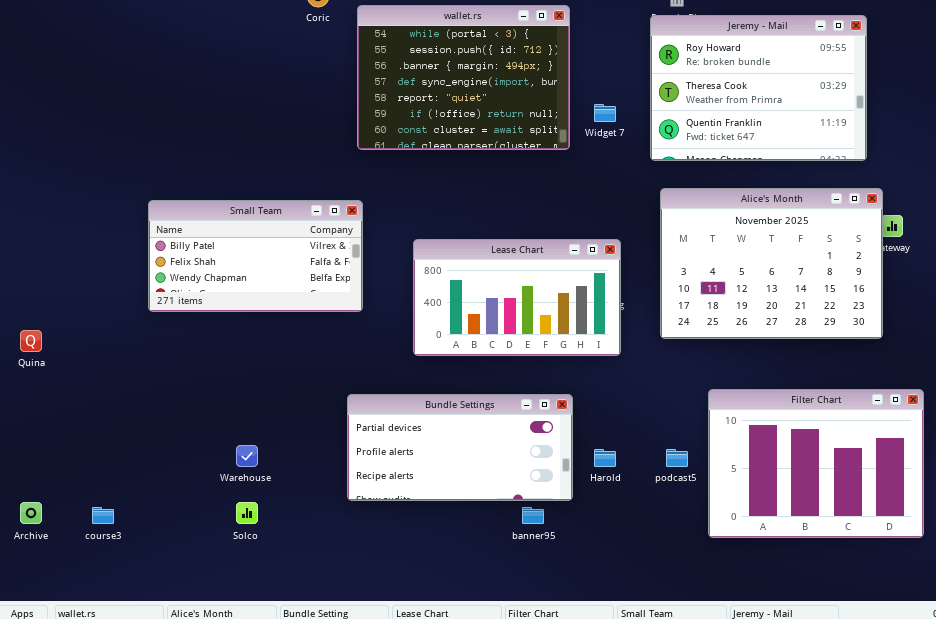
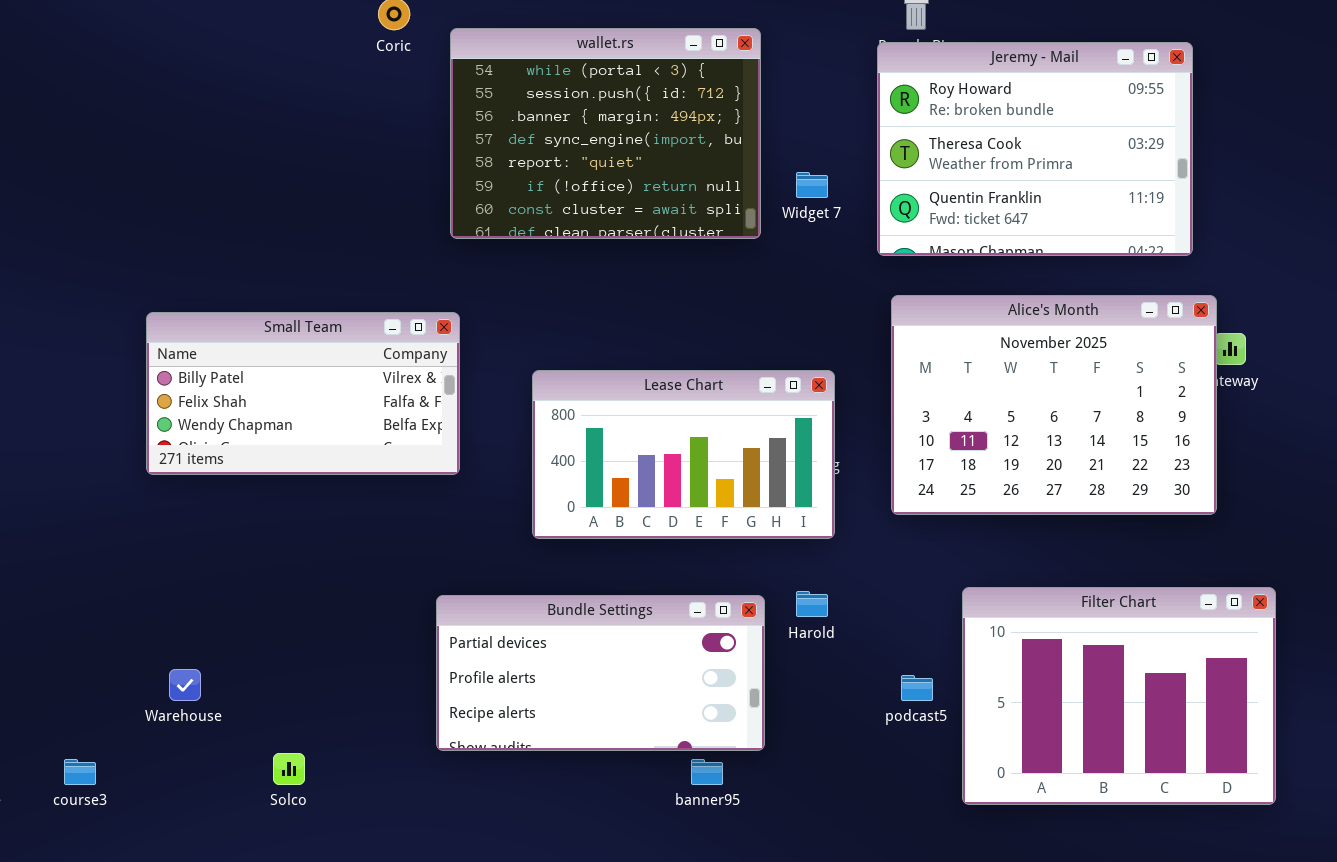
Warehouse: [236,445,258,467] -> [169,669,201,701], moved
Harold: [594,449,616,467] -> [796,591,828,617], moved

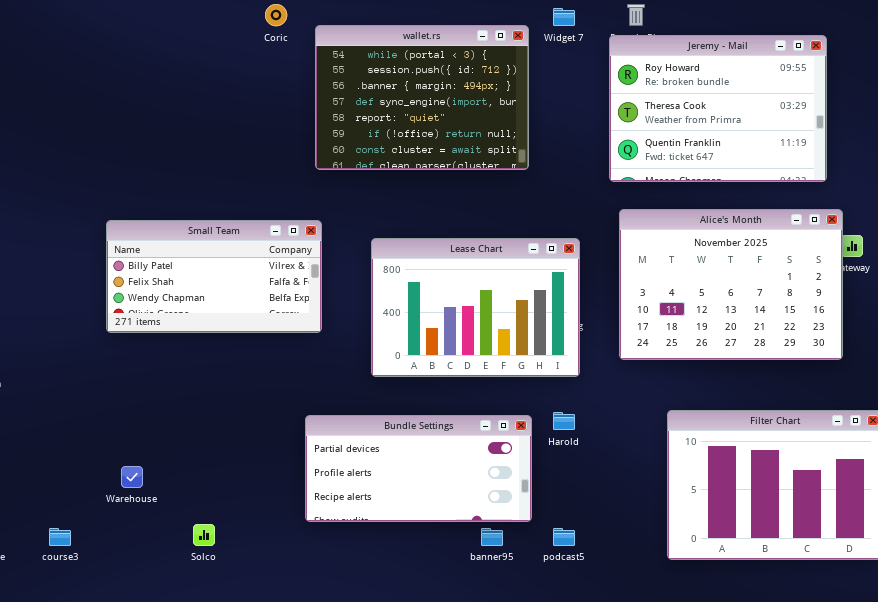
Widget 7: [796,172,828,198] -> [553,8,575,26], moved
Lease Chart: [532,370,835,539] -> [371,238,580,377], resized
podcast5: [901,675,933,701] -> [553,528,575,546], moved

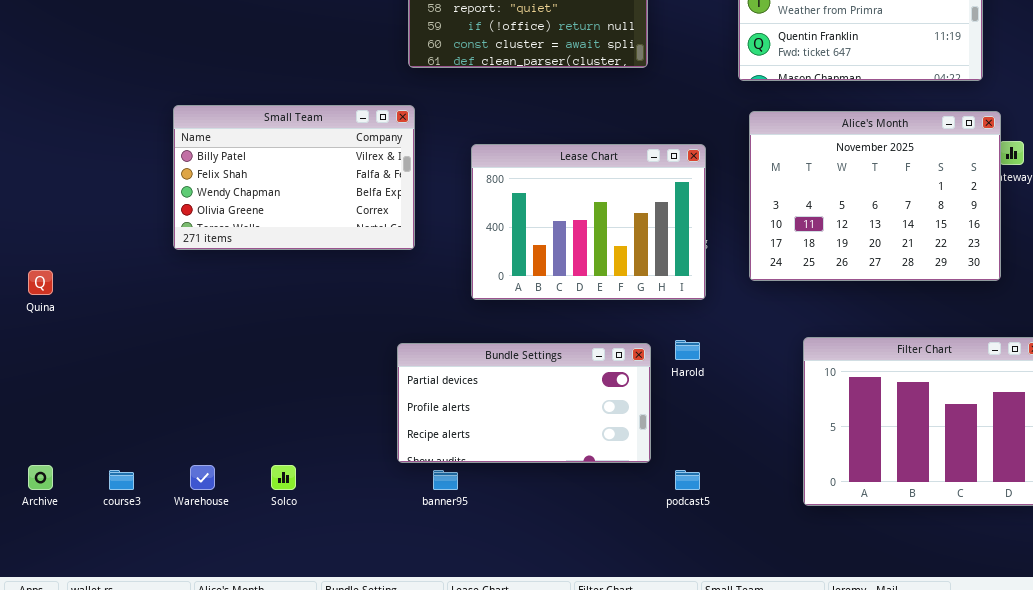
Small Team: [106,220,322,333] -> [173,105,415,250], resized
Warehouse: [121,466,143,488] -> [190,465,215,490], moved
banner95: [481,528,503,546] -> [433,470,458,490], moved

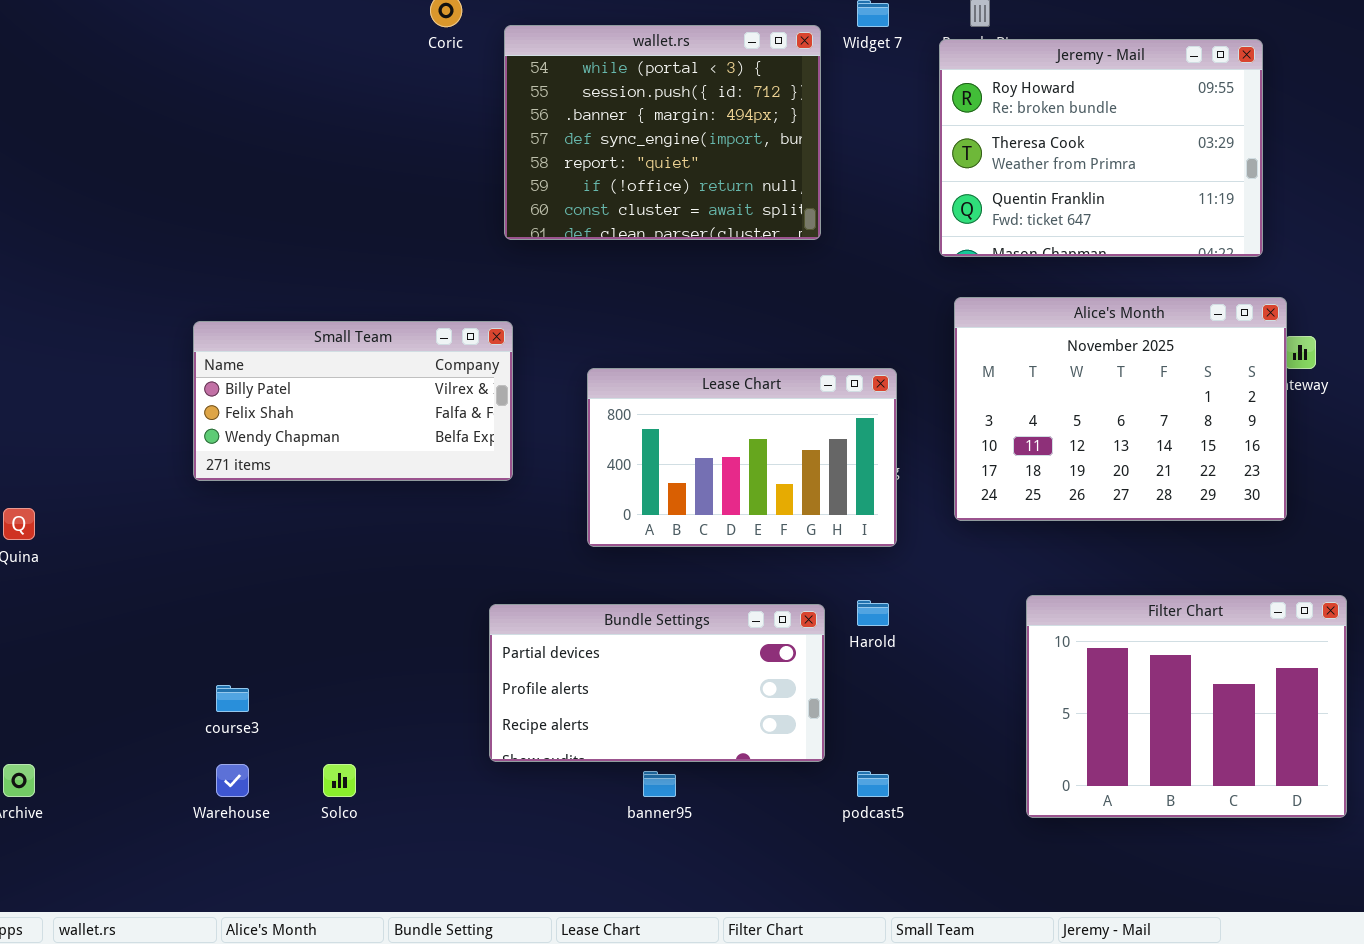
Small Team: [173,105,415,250] -> [193,321,513,481], resized
Lease Chart: [471,144,706,300] -> [587,368,897,547], resized
course3: [109,470,134,490] -> [216,685,249,712], moved
banner95: [433,470,458,490] -> [643,771,676,797], moved

